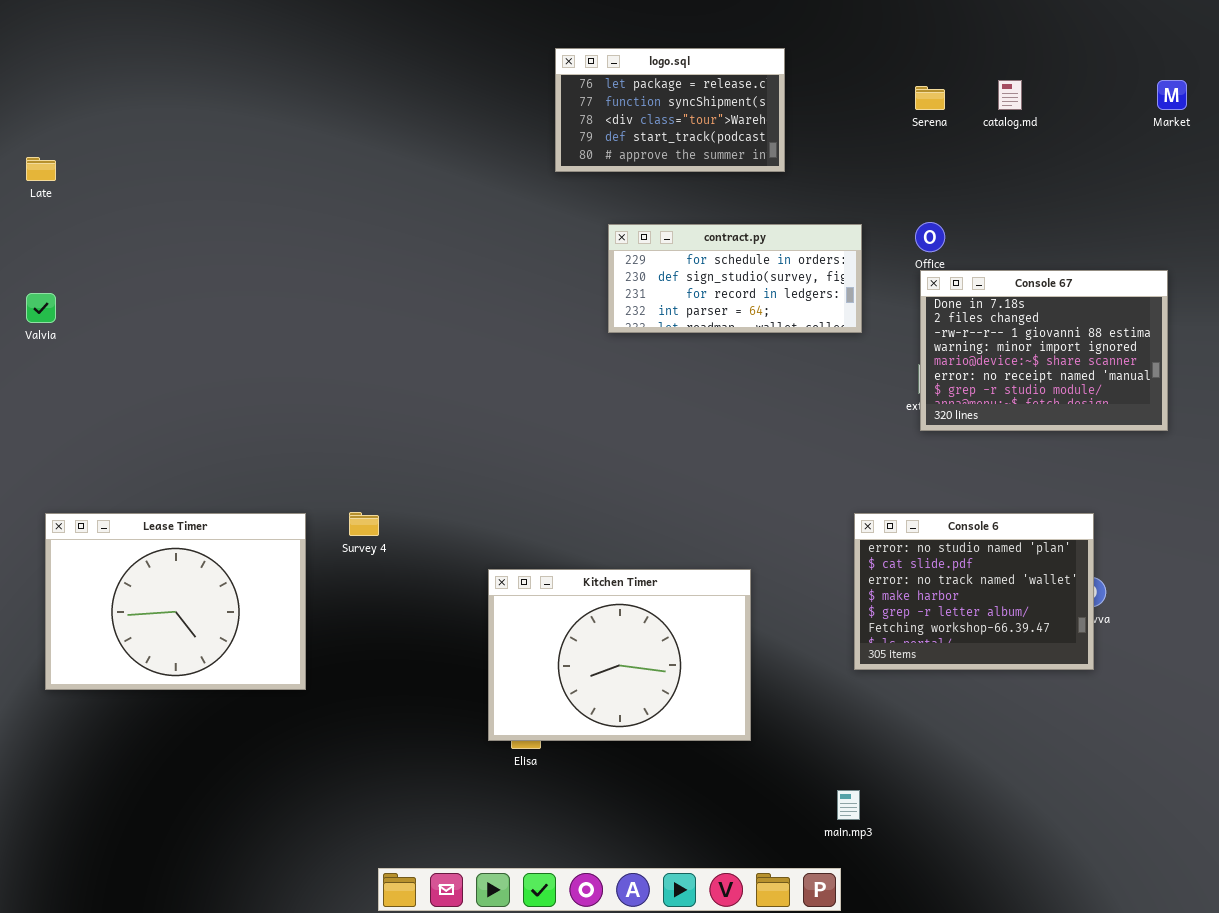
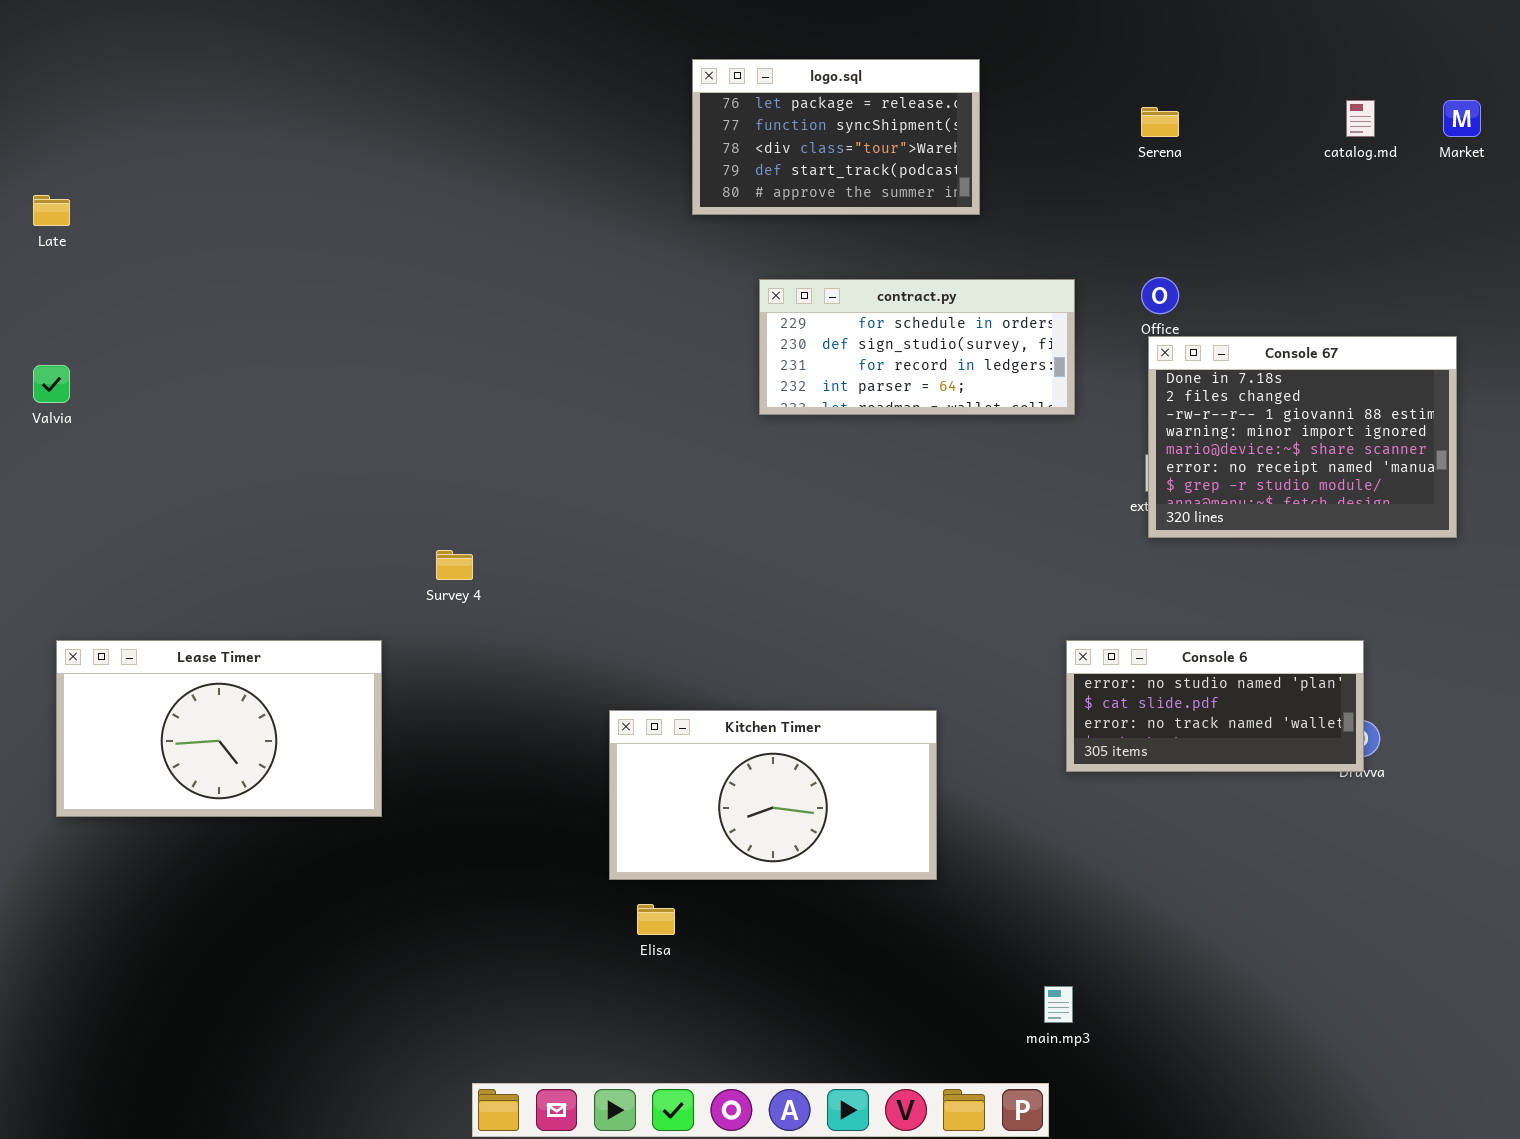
catalog.md: [998,80,1022,110] -> [1346,100,1375,137], moved
Survey 4: [349,512,379,536] -> [436,550,473,580], moved
Lease Timer: [45,513,306,690] -> [56,640,382,817], resized
Console 6: [854,513,1094,670] -> [1066,640,1364,772], resized
Kitchen Timer: [488,569,751,741] -> [609,710,937,880], resized

